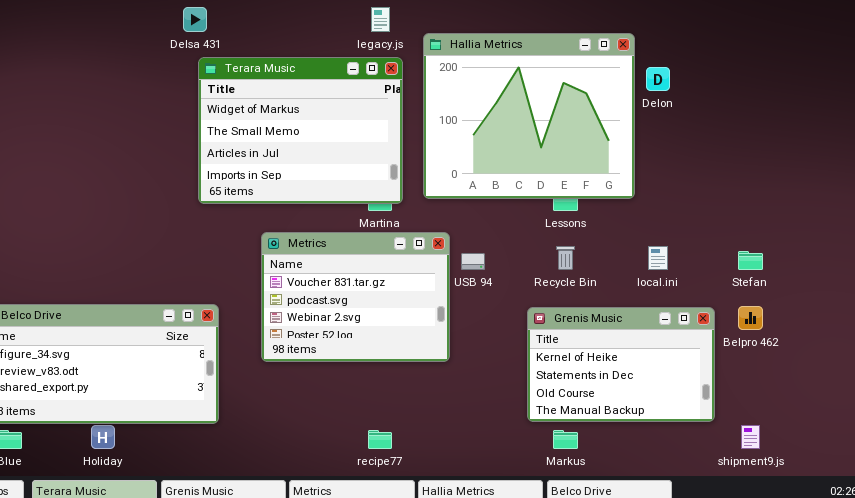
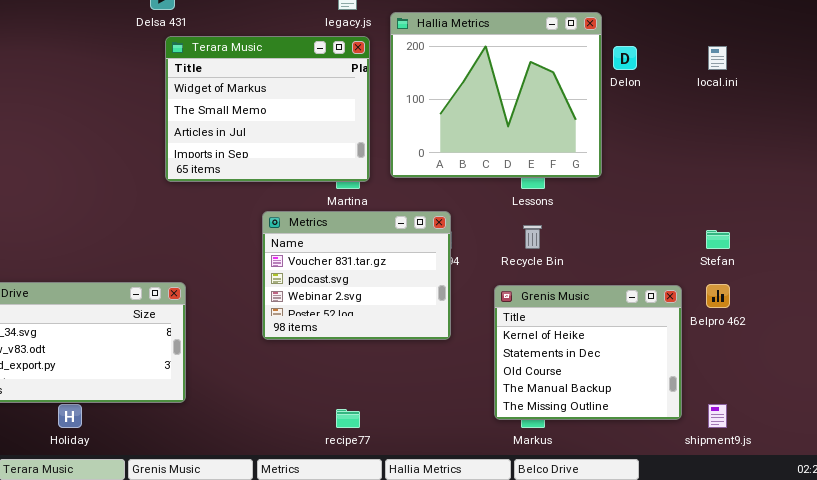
Metrics: [261,232,450,362] -> [262,211,451,340], moved
local.ini: [648,246,668,270] -> [708,46,727,70], moved
Grenis Music: [527,307,715,422] -> [494,285,682,420], resized

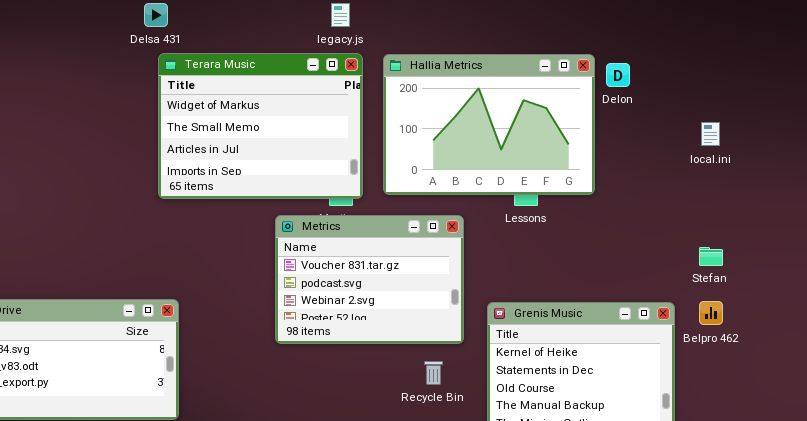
Hallia Metrics: [390,12,602,178] -> [383,54,595,195], resized
local.ini: [708,46,727,70] -> [701,122,720,146], moved
Metrics: [262,211,451,340] -> [275,215,464,344], moved
Recycle Bin: [523,225,542,249] -> [424,361,443,385], moved

